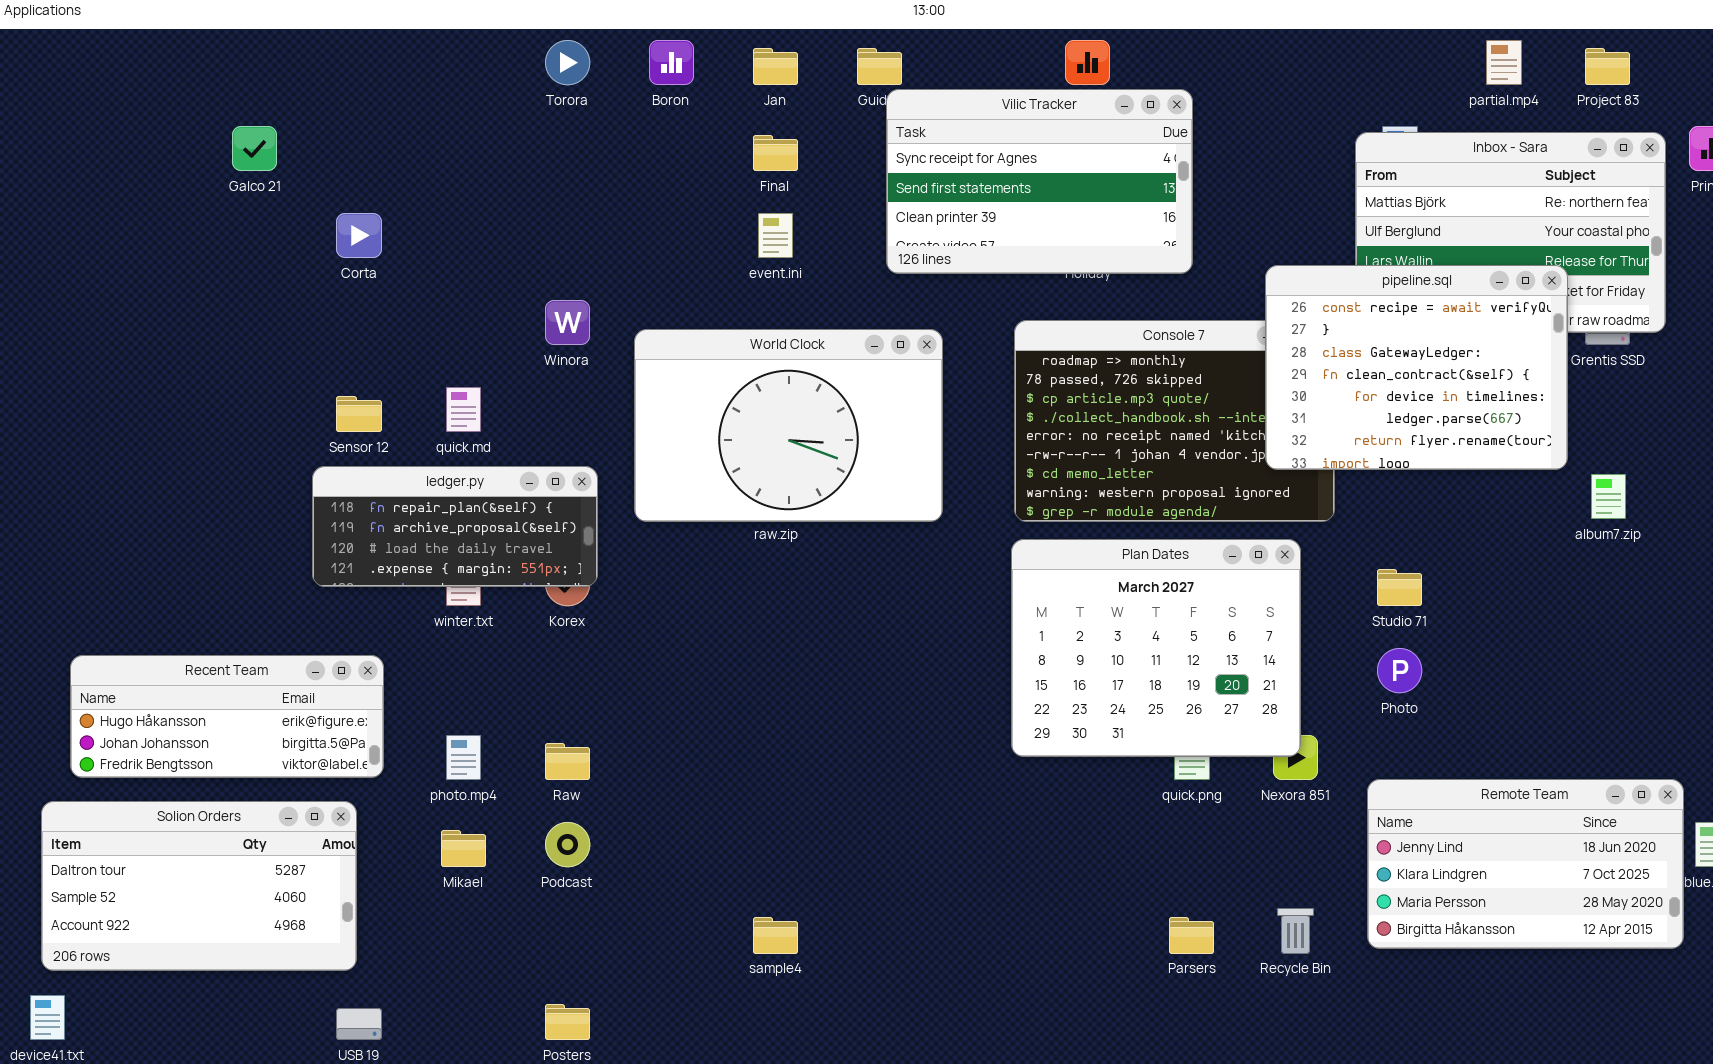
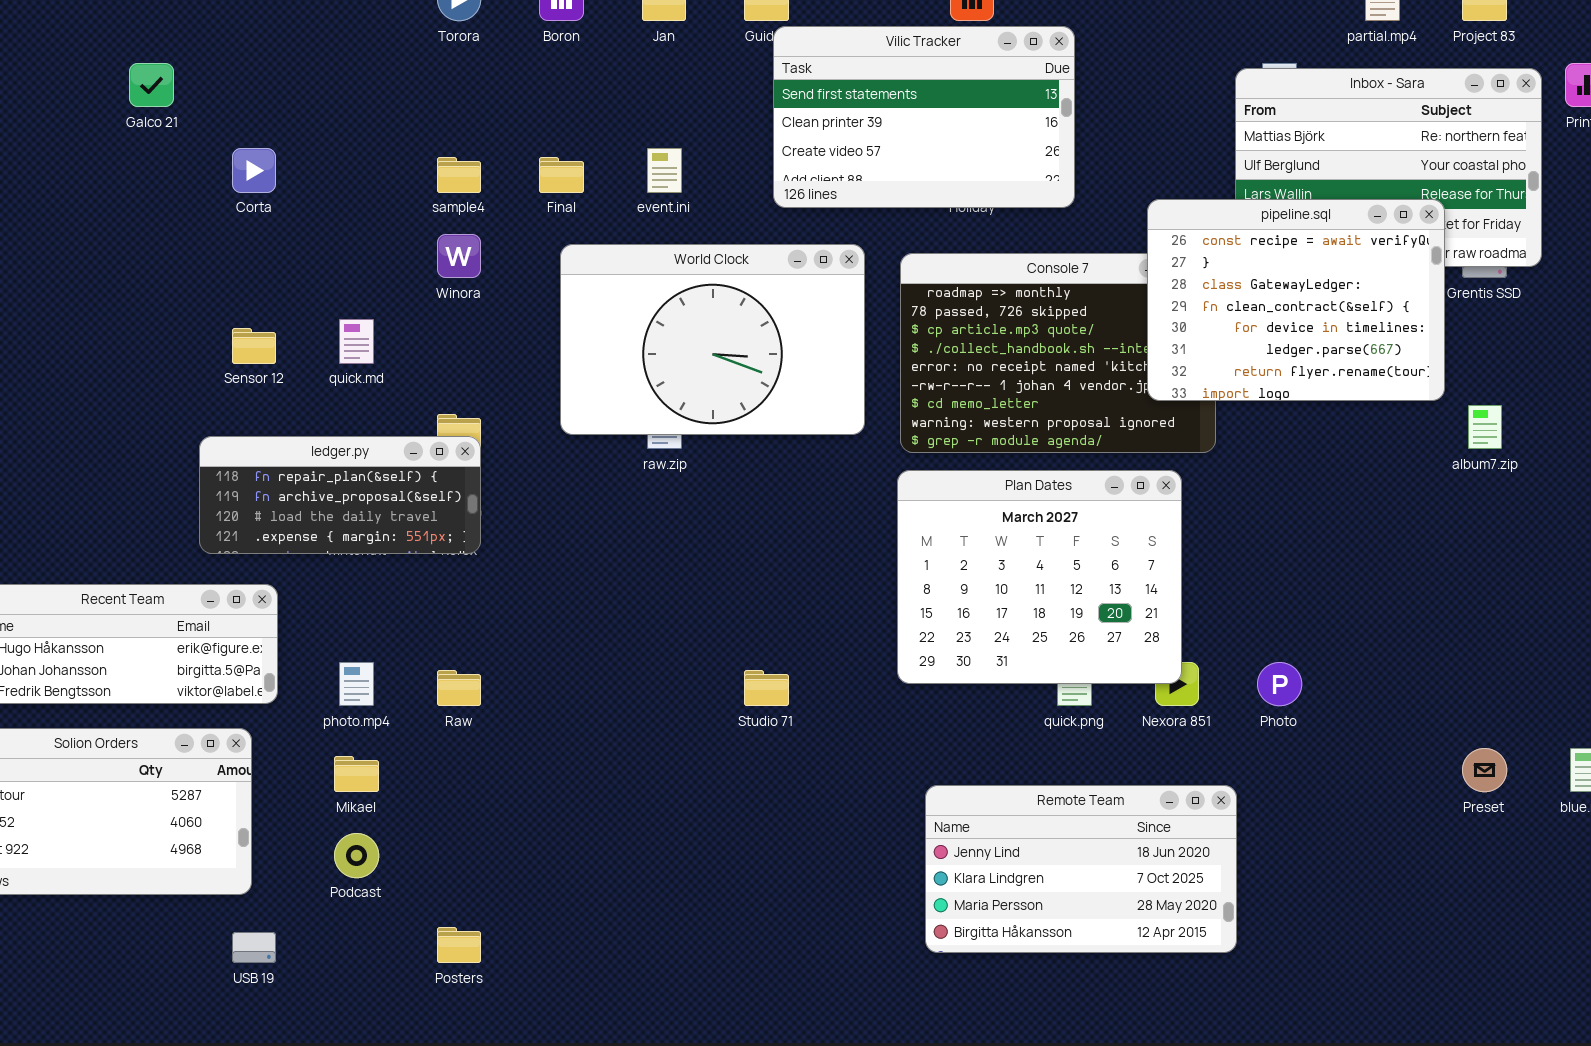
Vilic Tracker: [886,89,1193,274] -> [773,26,1075,208], scrolled down 1 row
Final: [753,135,798,171] -> [539,157,584,193], moved
World Clock: [634,329,943,522] -> [560,244,865,435], moved
ledger.py: [312,466,598,587] -> [199,436,481,554], moved
Studio 71: [1377,569,1422,606] -> [744,670,789,706], moved
Photo: [1377,648,1422,693] -> [1257,662,1302,706], moved
Remote Team: [1367,779,1684,949] -> [925,785,1237,953], moved
Podcast: [545,822,590,867] -> [334,833,379,878], moved
sample4: [753,917,798,954] -> [437,157,481,193], moved

